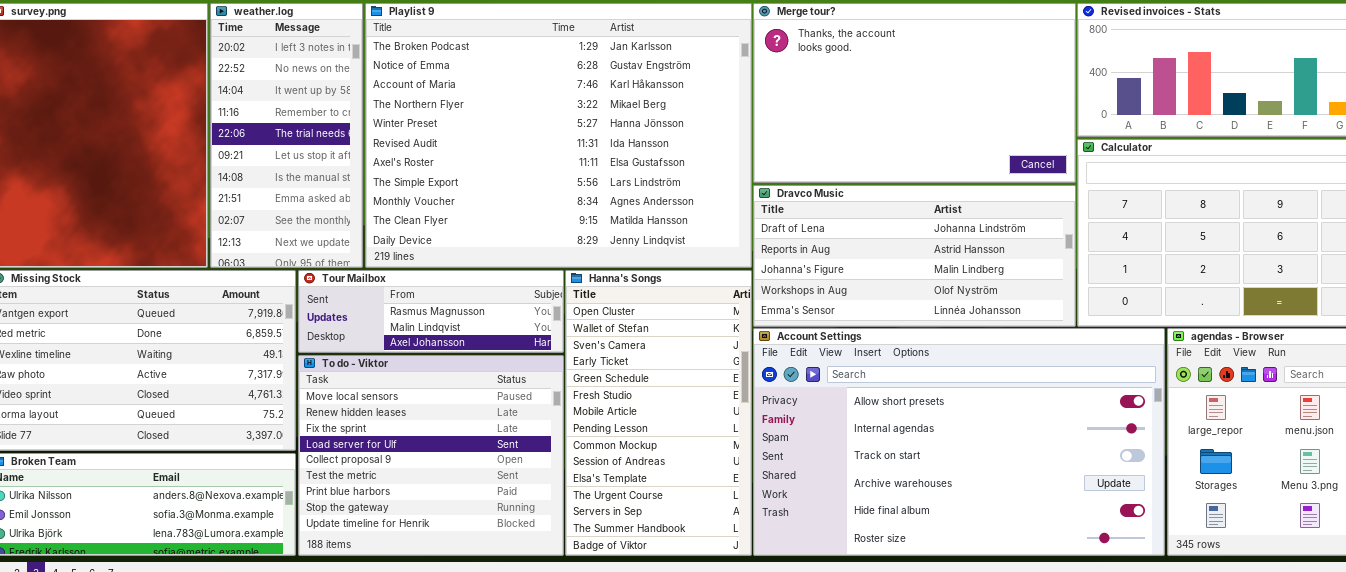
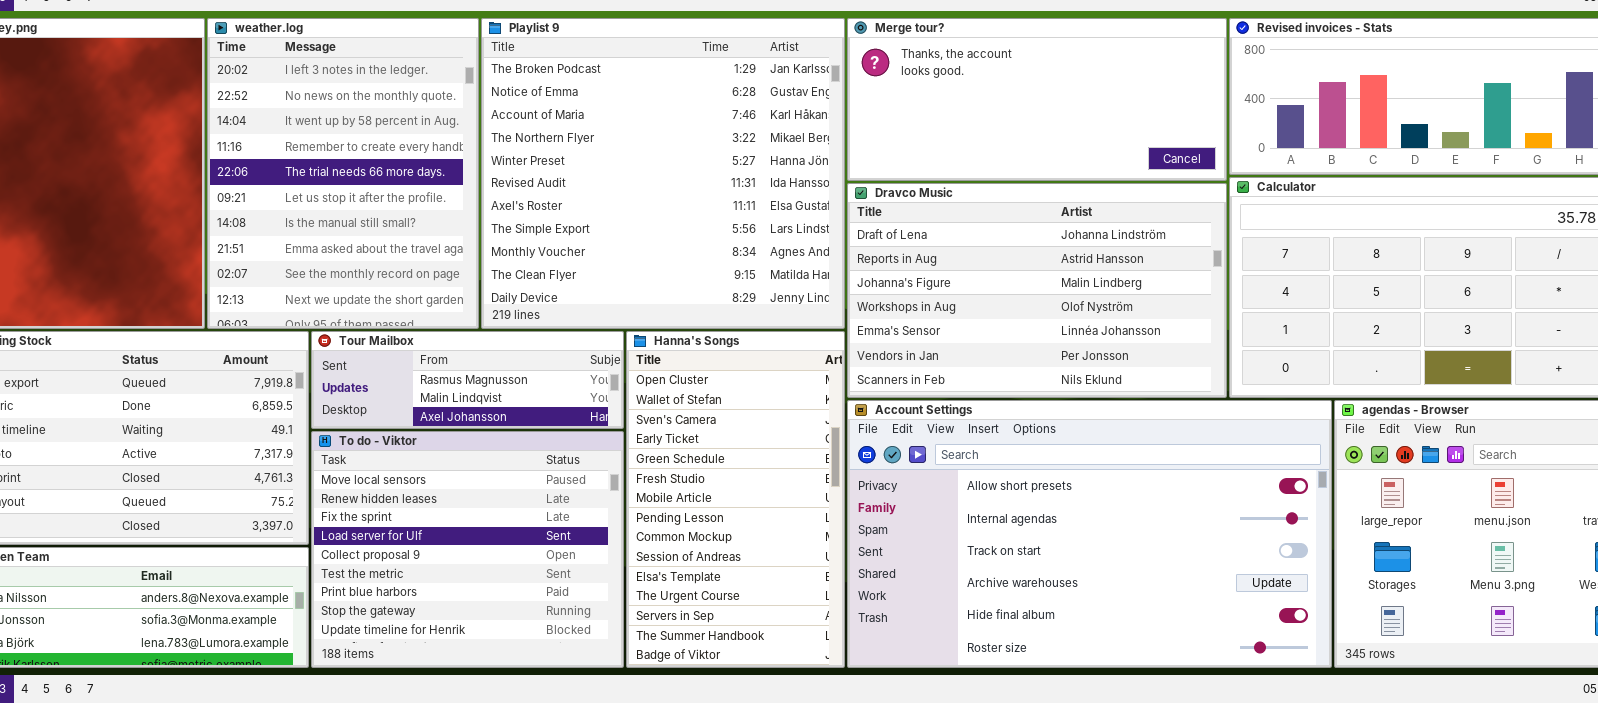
weather.log: [210,3,363,268] -> [207,18,479,329], resized
Playlist 9: [365,3,752,268] -> [481,18,845,329], resized
Merge tour?: [753,3,1076,183] -> [847,18,1227,181], resized
Dravco Music: [753,185,1076,327] -> [847,183,1227,398], resized

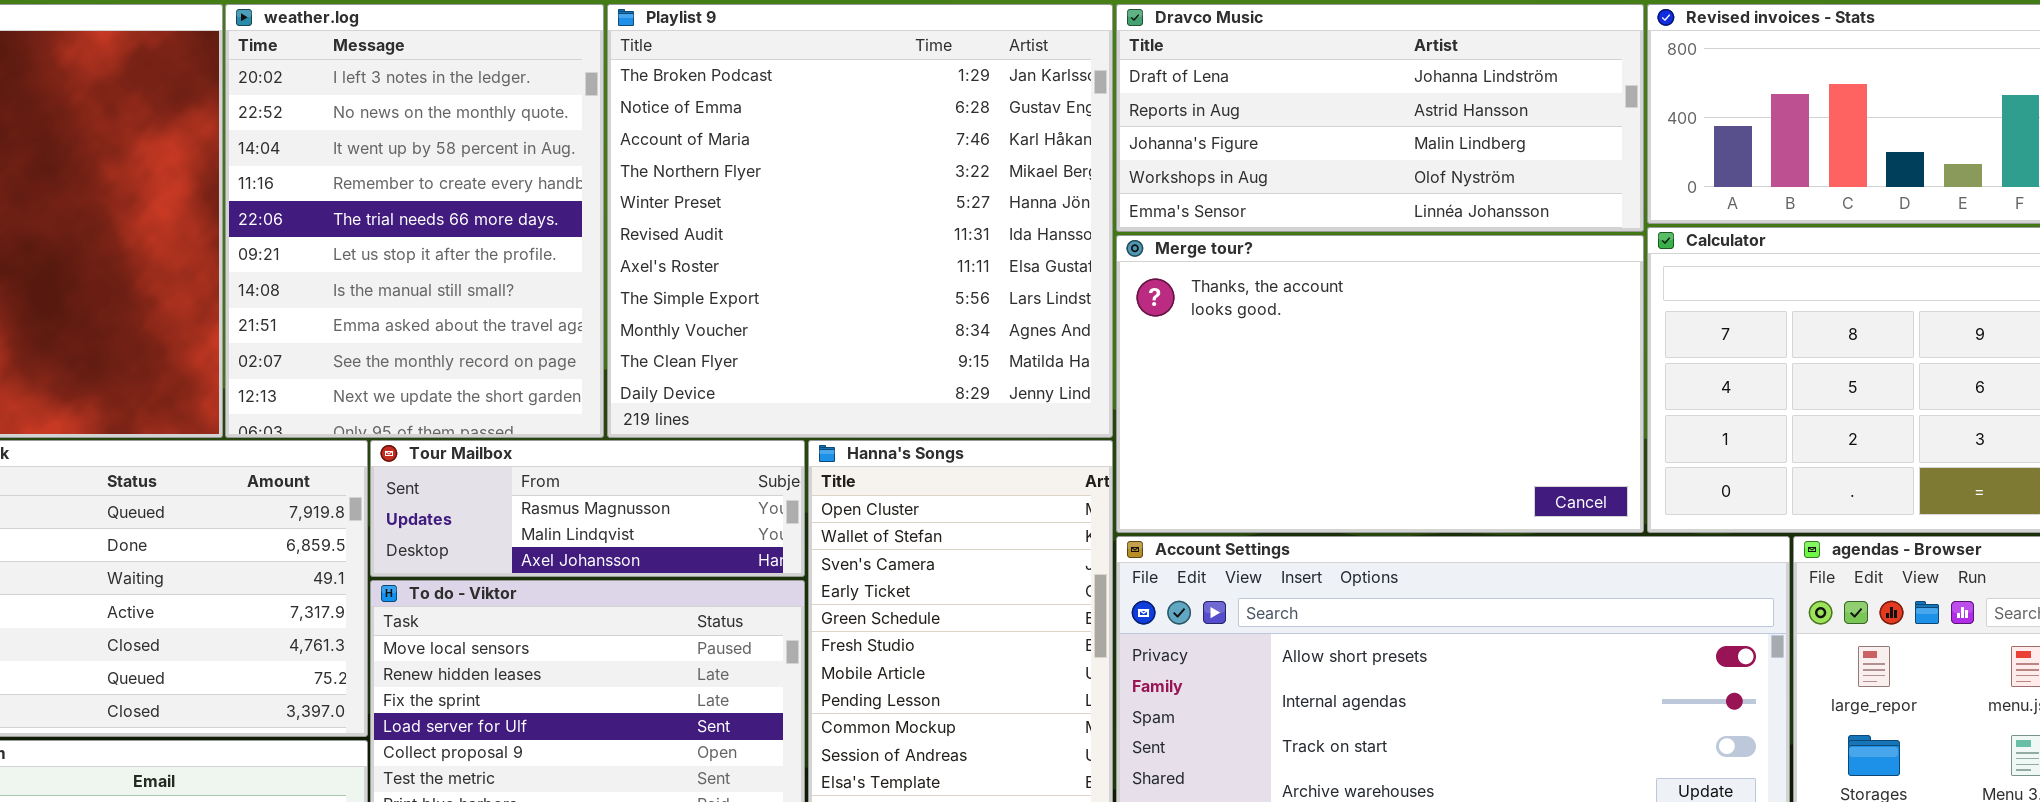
Merge tour?: [847,18,1227,181] -> [1116,235,1644,533], moved, resized
Dravco Music: [847,183,1227,398] -> [1116,4,1644,232], moved, resized

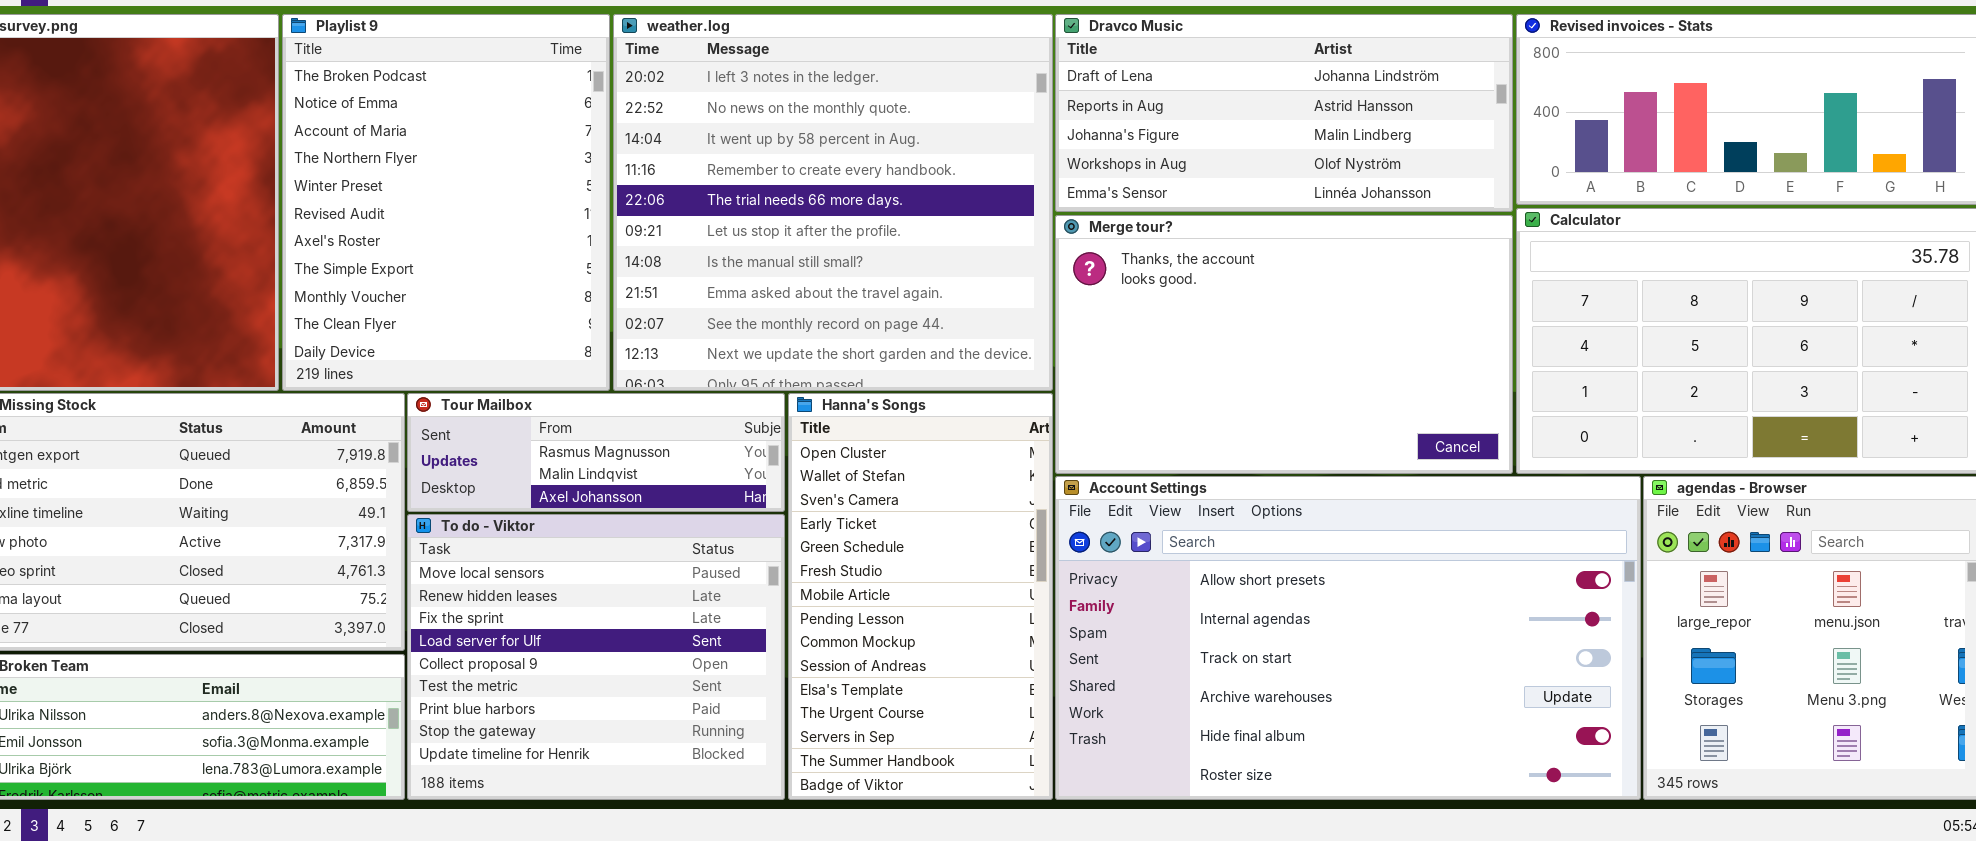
weather.log: [225,4,604,438] -> [613,14,1053,391], moved, resized
Playlist 9: [607,4,1113,438] -> [282,14,610,391], moved, resized

